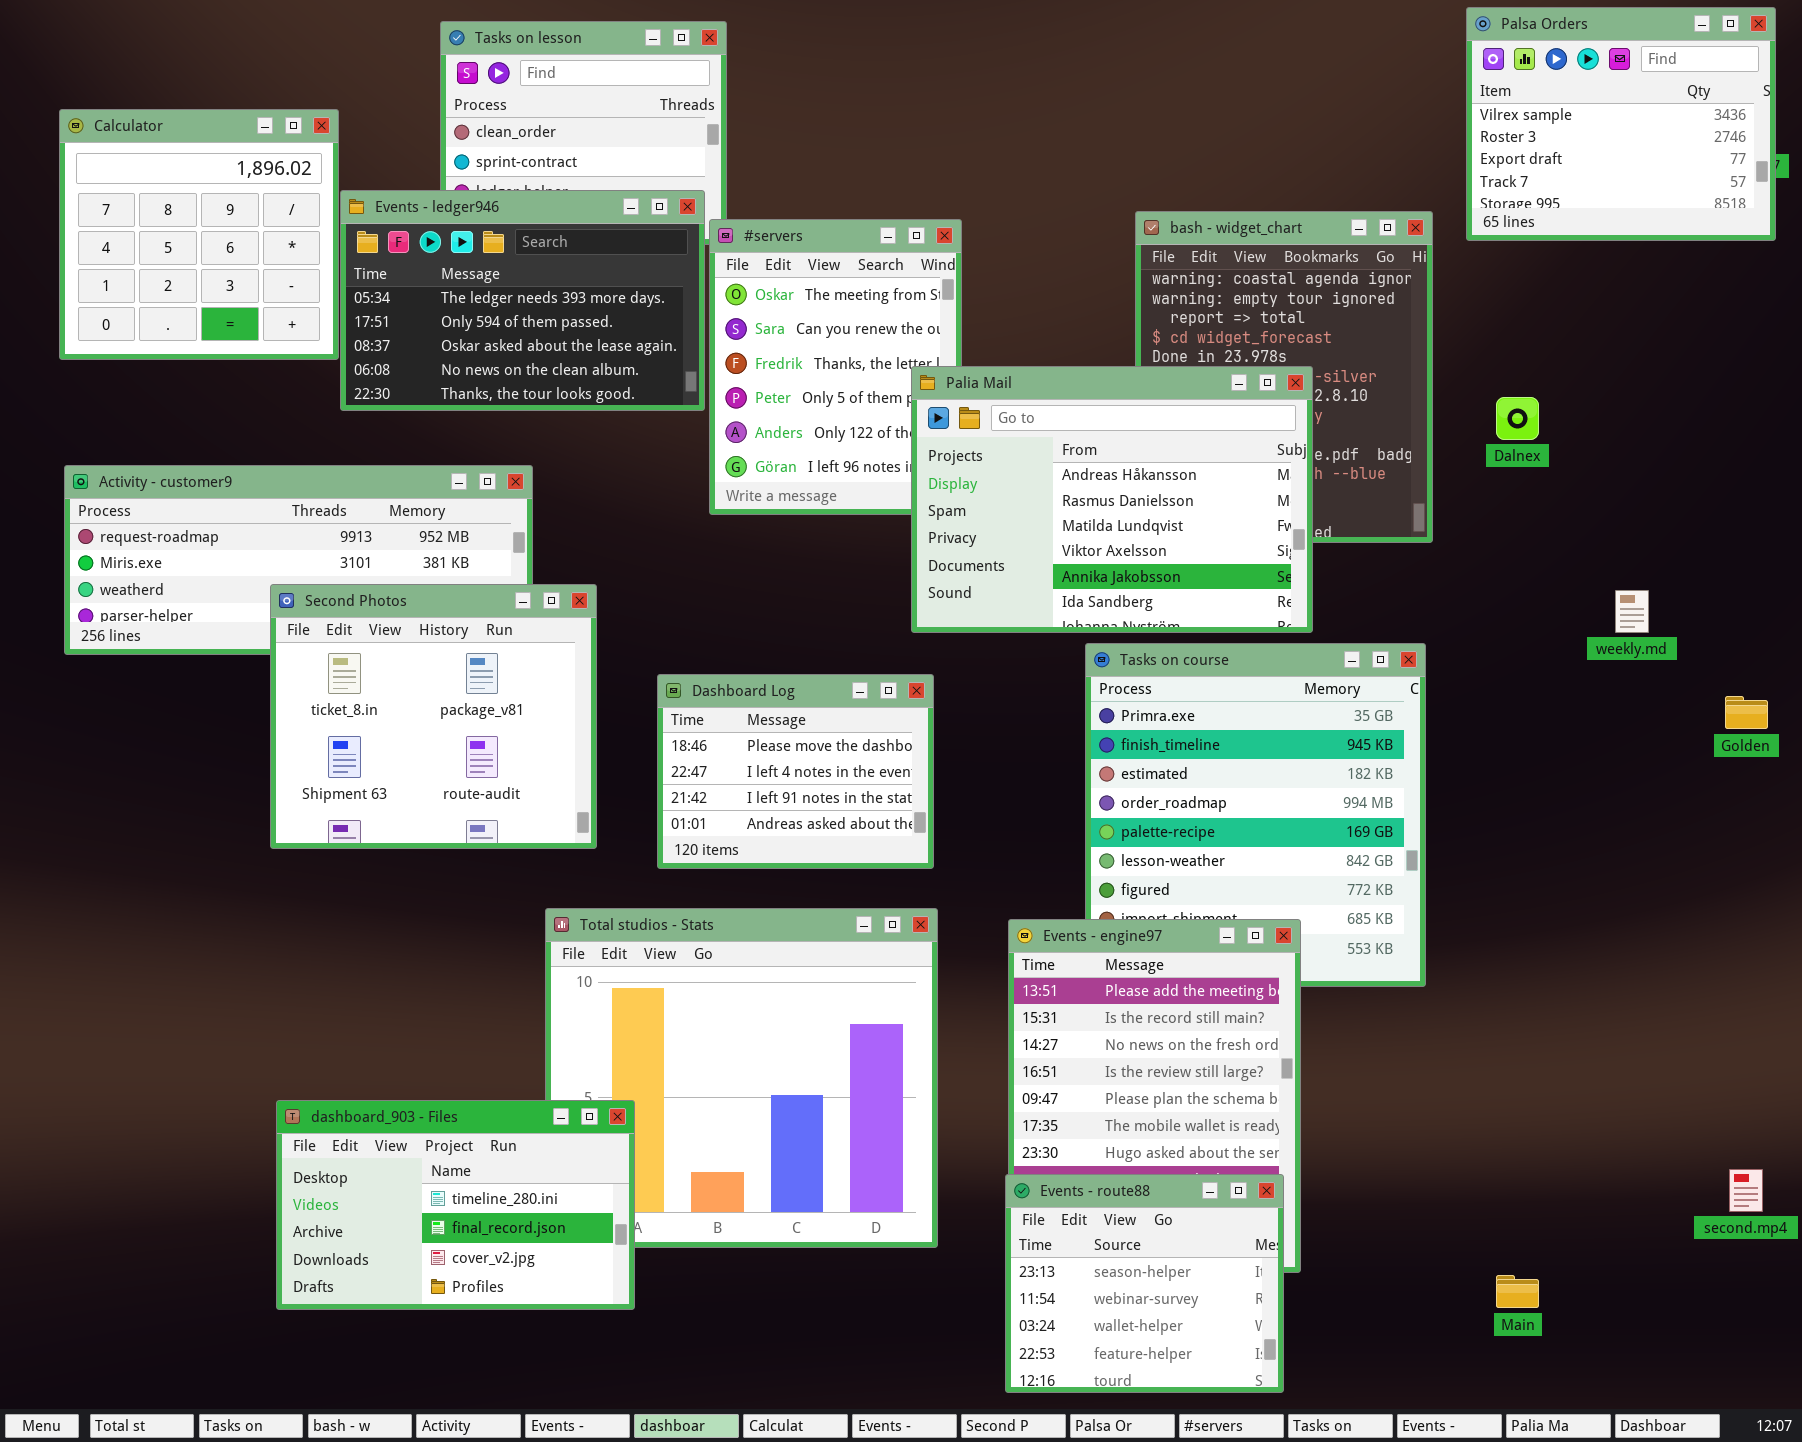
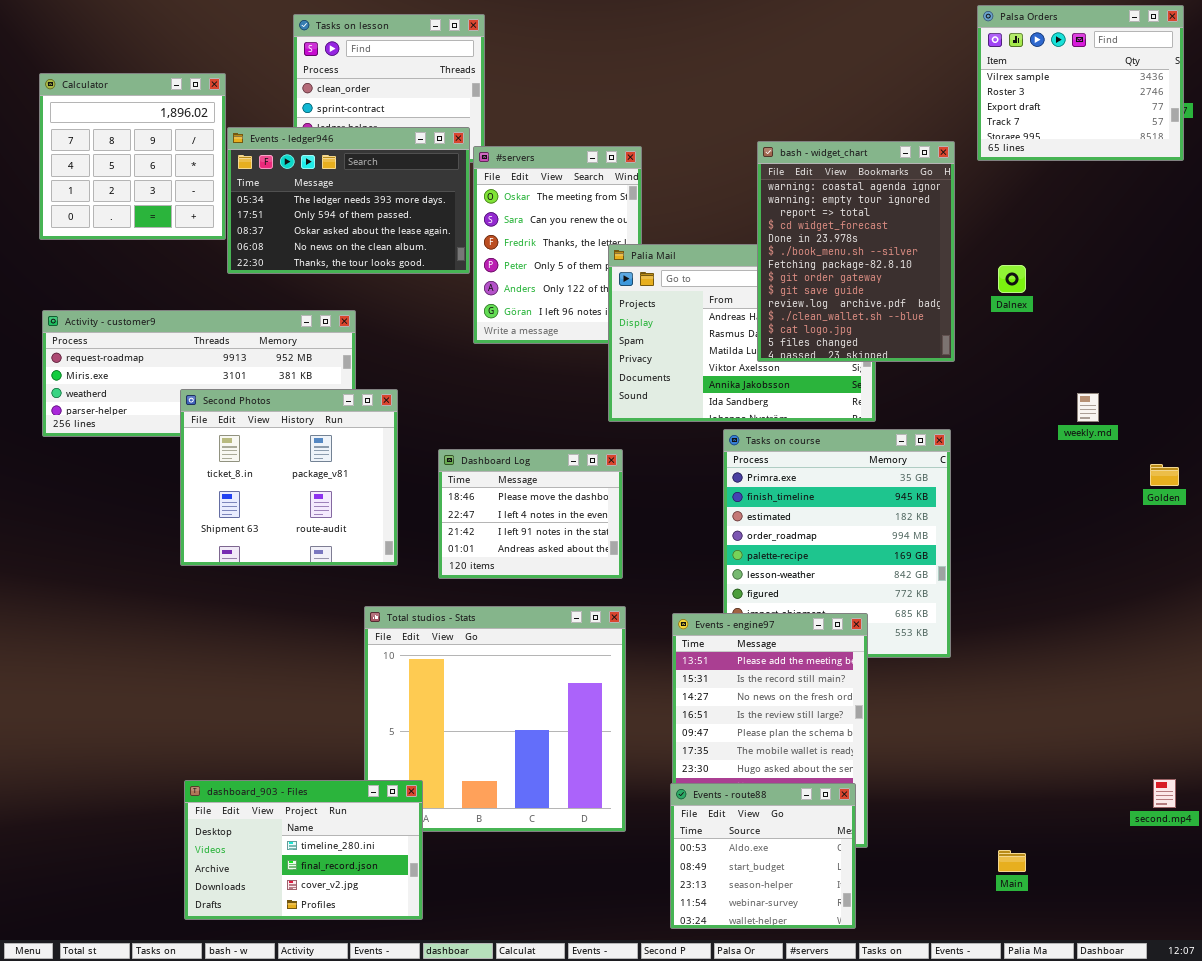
bash - widget_chart: [1135,211,1433,543] -> [757,141,955,362], raised
dashboard_903 - Files: [276,1100,635,1310] -> [184,780,423,920], moved
Events - route88: [1005,1174,1284,1393] -> [670,783,856,929], scrolled up 2 rows

